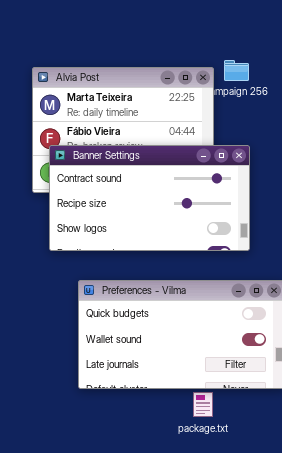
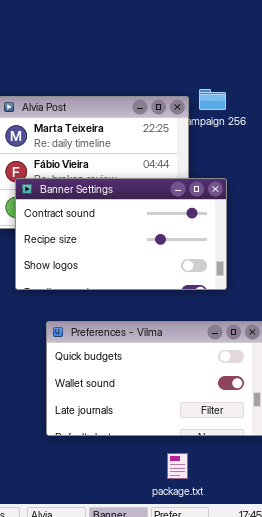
package.txt: [193,392,213,417] -> [167,453,188,479], moved

